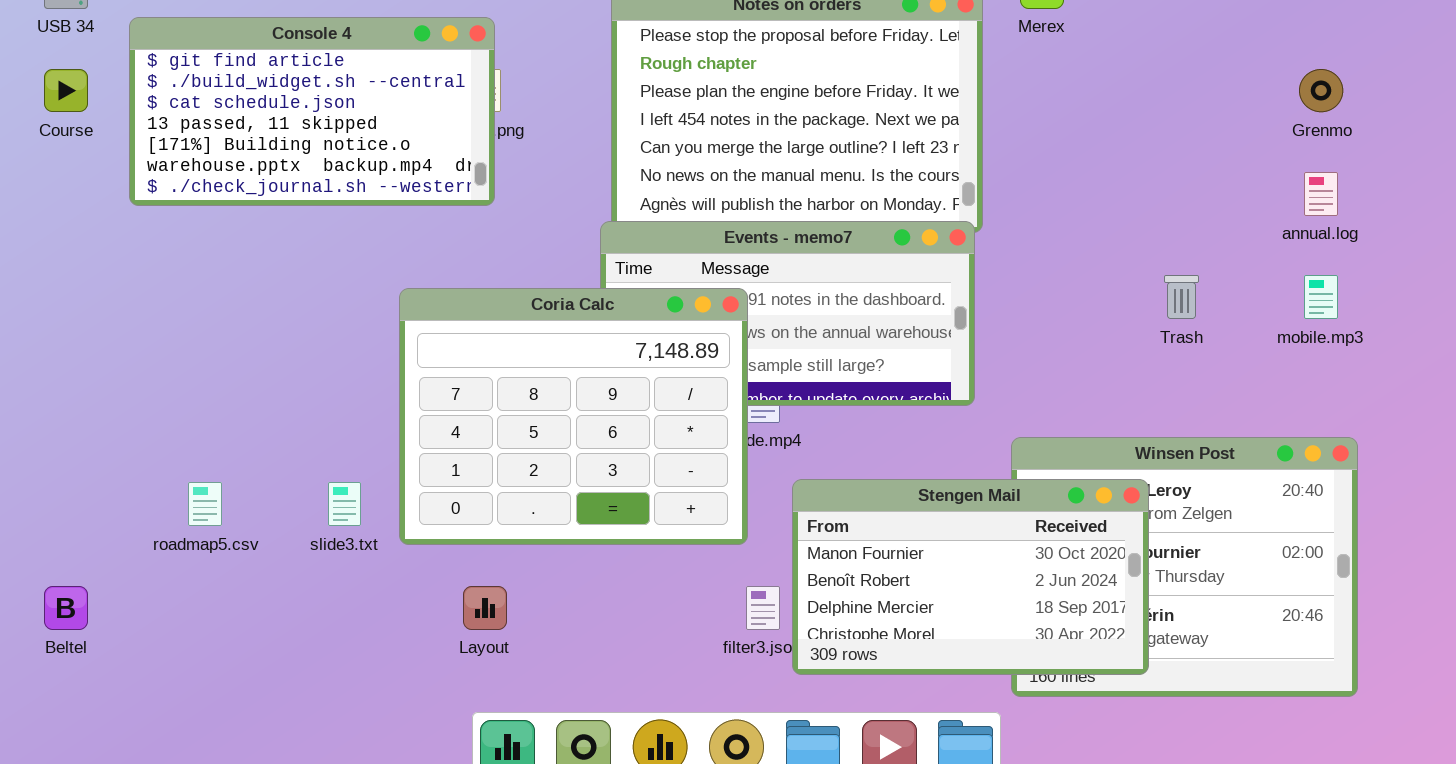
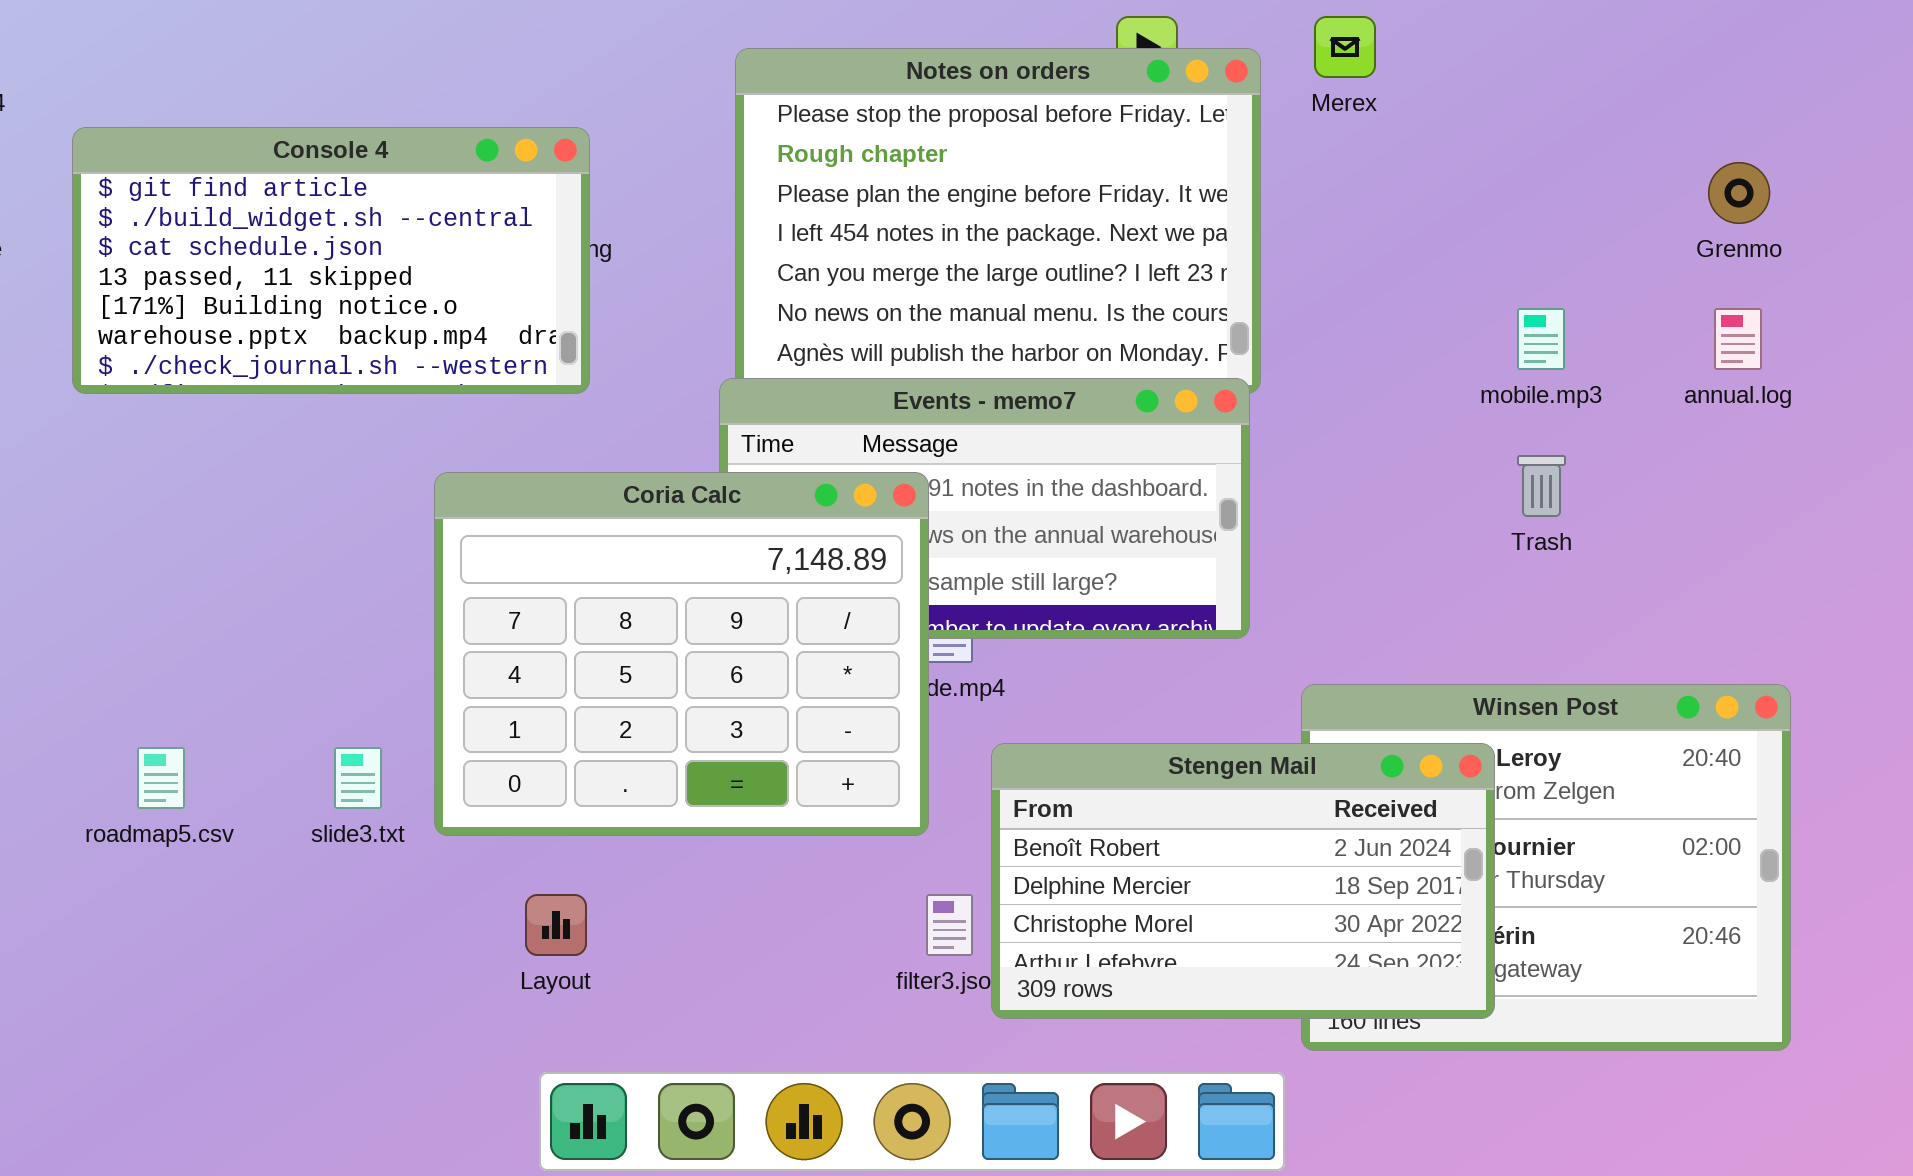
Console 4: [129,17,495,206] -> [72,127,590,394], moved
mobile.mp3: [1304,275,1338,319] -> [1517,308,1565,370], moved
Stengen Mail: [792,479,1149,675] -> [991,743,1495,1019], scrolled down 1 row

